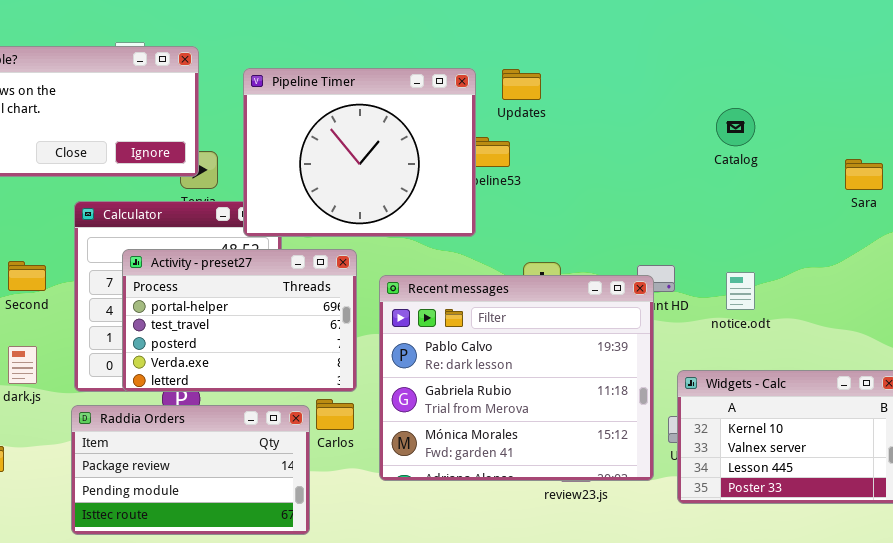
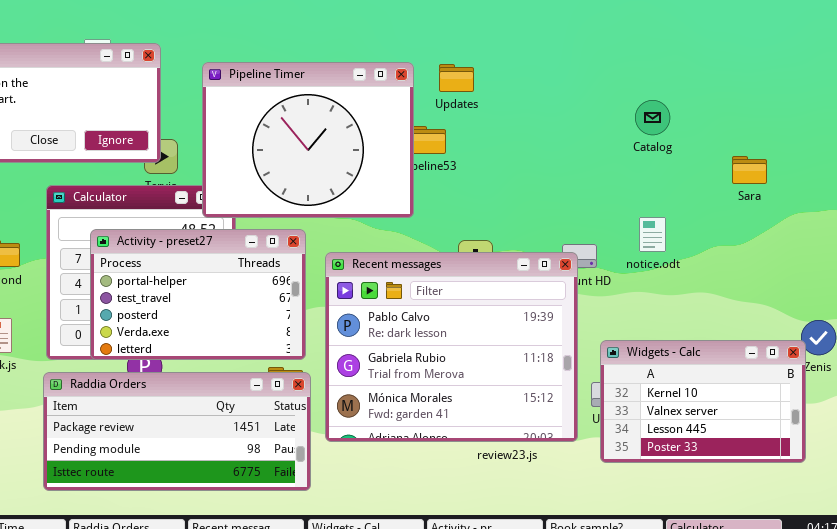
Sara: [845,159,883,190] -> [732,156,767,184], moved
notice.odt: [726,272,755,310] -> [639,217,666,252], moved
Raddia Orders: [71,405,310,535] -> [43,372,311,491], resized

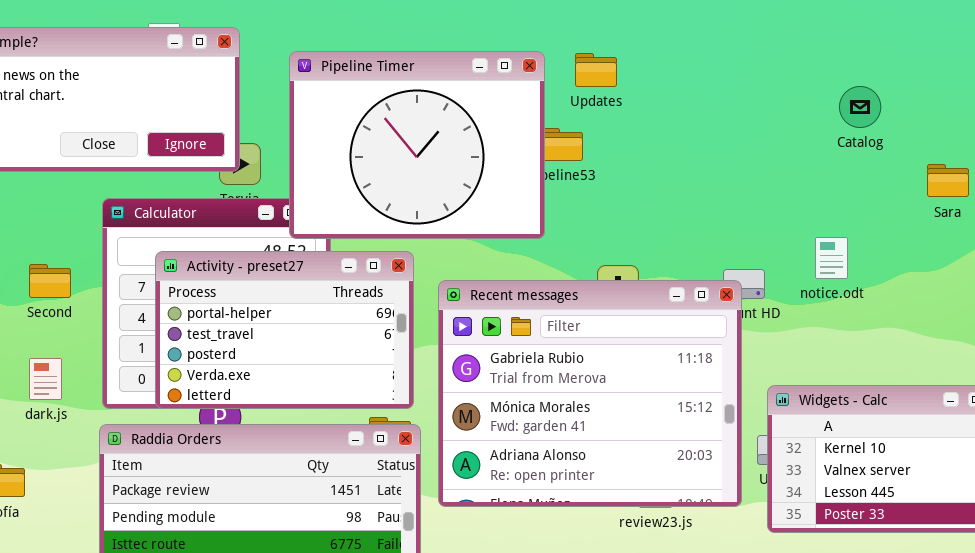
Catalog: [635,100,670,135] -> [839,86,881,128], moved
Recent messages: [325,252,578,442] -> [438,280,742,507], scrolled down 1 row

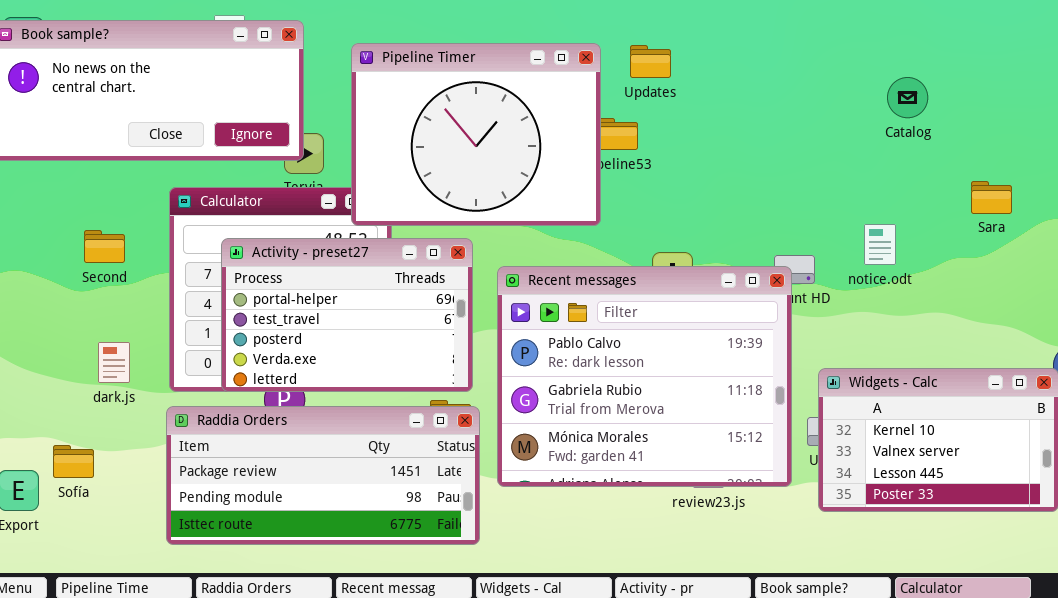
Sara: [927,164,969,197] -> [971,181,1012,214], moved
Second: [29,264,71,298] -> [84,230,125,263], moved
Recent messages: [438,280,742,507] -> [497,266,792,487], scrolled up 1 row

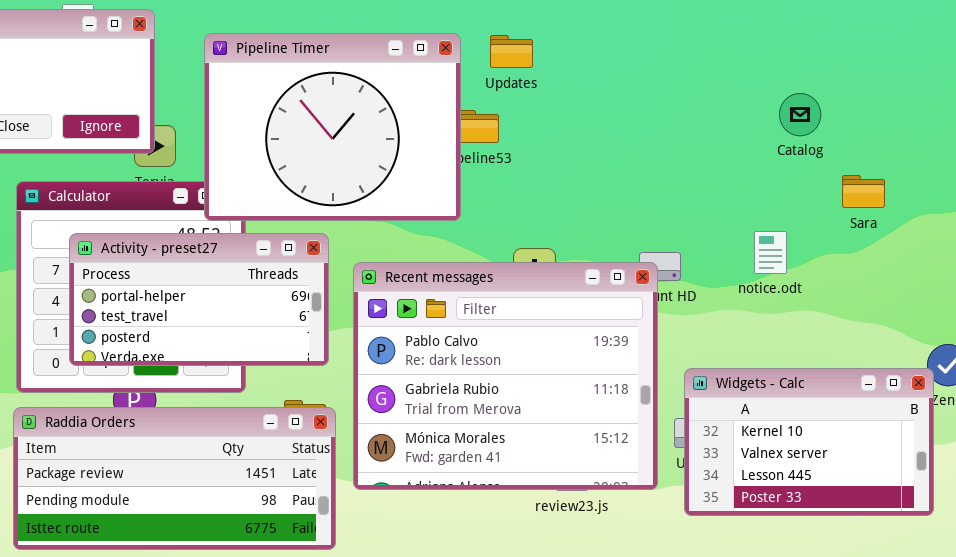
Catalog: [887,77,928,118] -> [779,93,821,136], moved
notice.odt: [864,224,896,265] -> [754,231,787,274], moved
Activity - preset27: [221,238,473,392] -> [69,233,329,366], resized

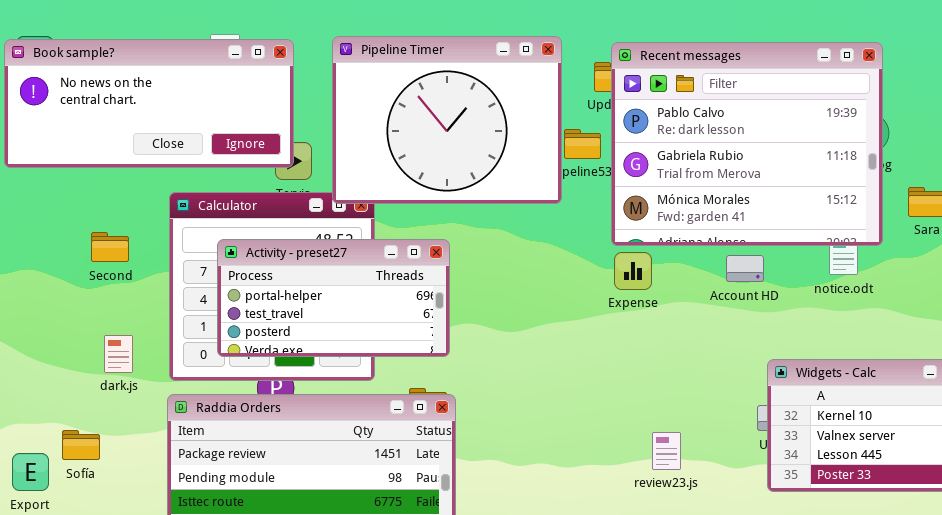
Pipeline Timer: [204,33,461,221] -> [332,36,562,204], moved
Recent messages: [353,262,658,490] -> [611,42,883,246], moved

